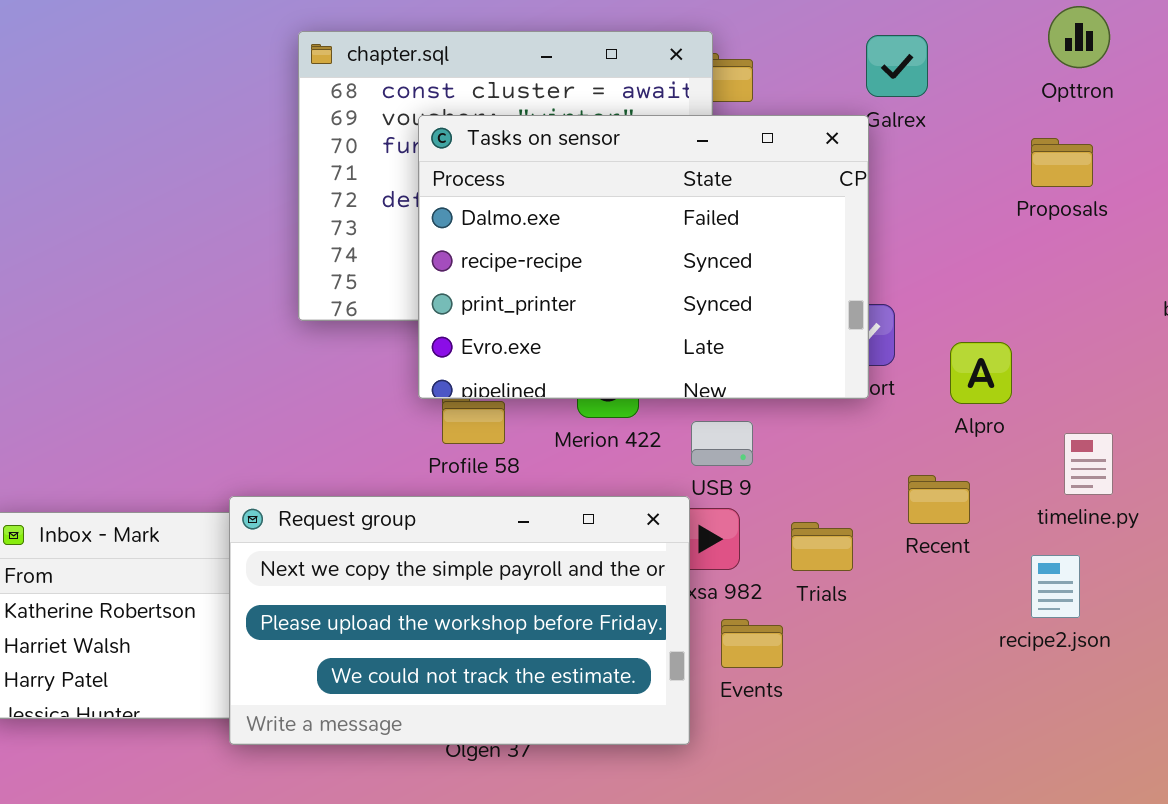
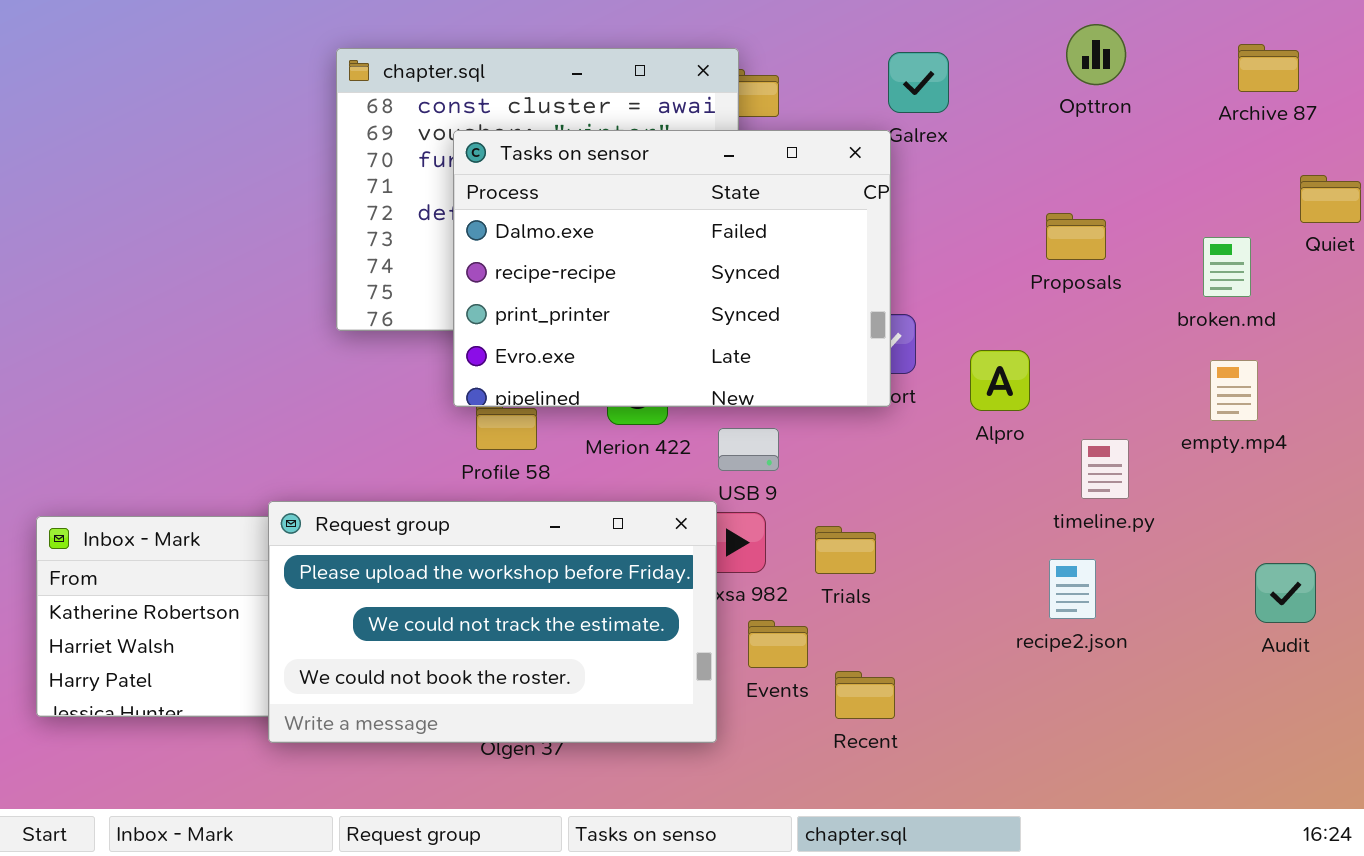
Proposals: [1031,138,1093,187] -> [1046,213,1106,260], moved
Recent: [908,475,970,524] -> [835,671,895,719], moved
Request group: [229,496,690,745] -> [268,501,717,743], scrolled down 1 row

